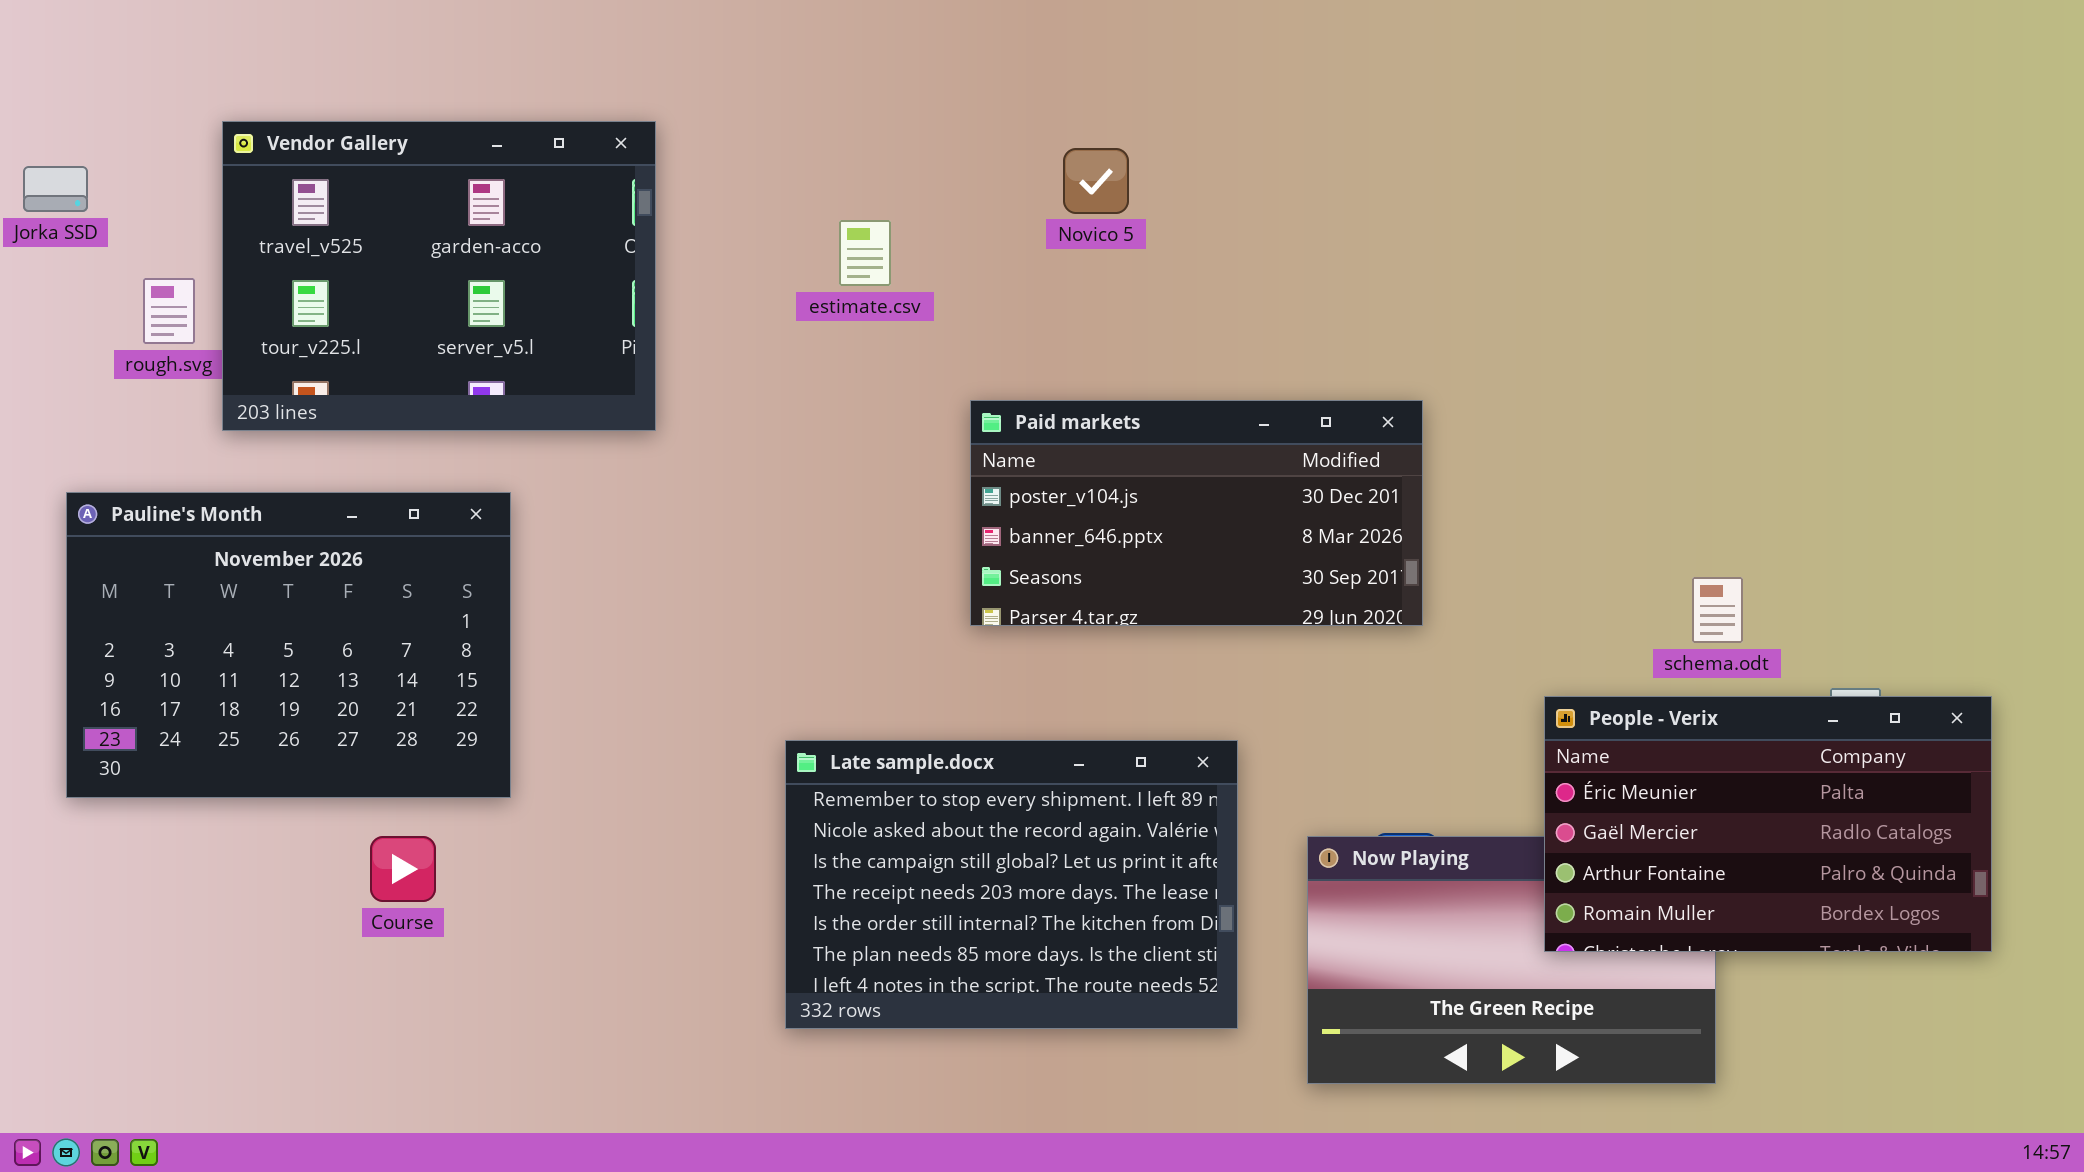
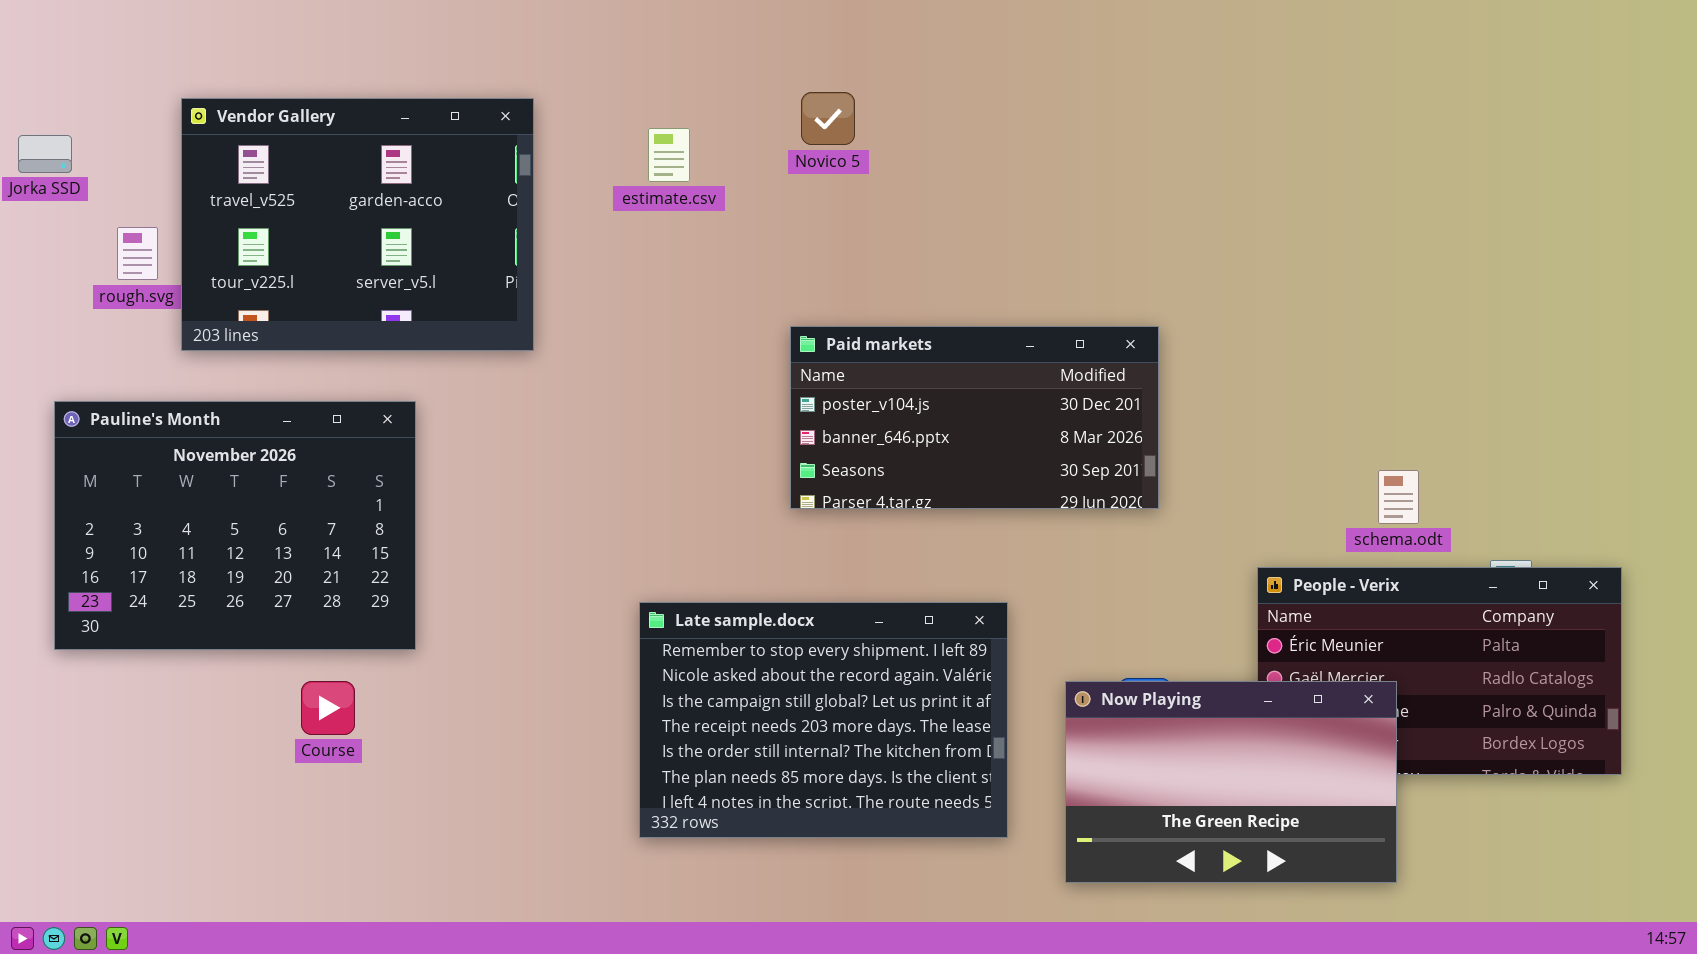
Novico 5: [1063,148,1129,214] -> [801,92,855,145], moved
estimate.csv: [839,220,891,286] -> [648,128,690,182], moved
Now Playing: [1307,836,1716,1084] -> [1065,681,1397,883], raised

